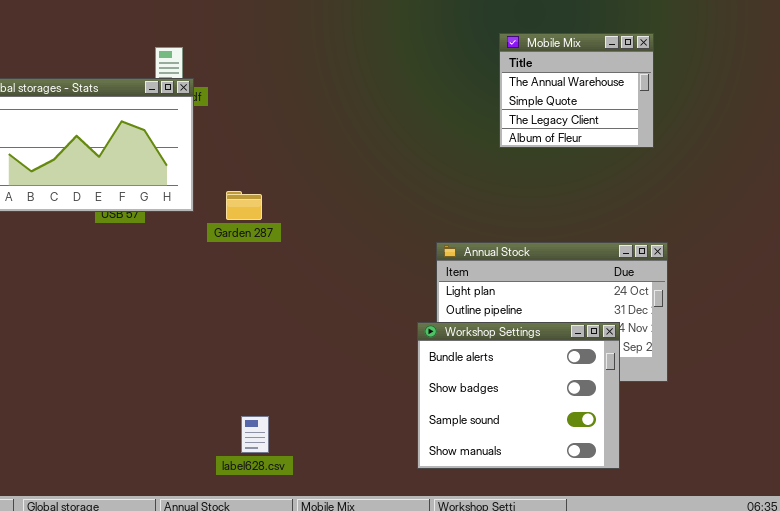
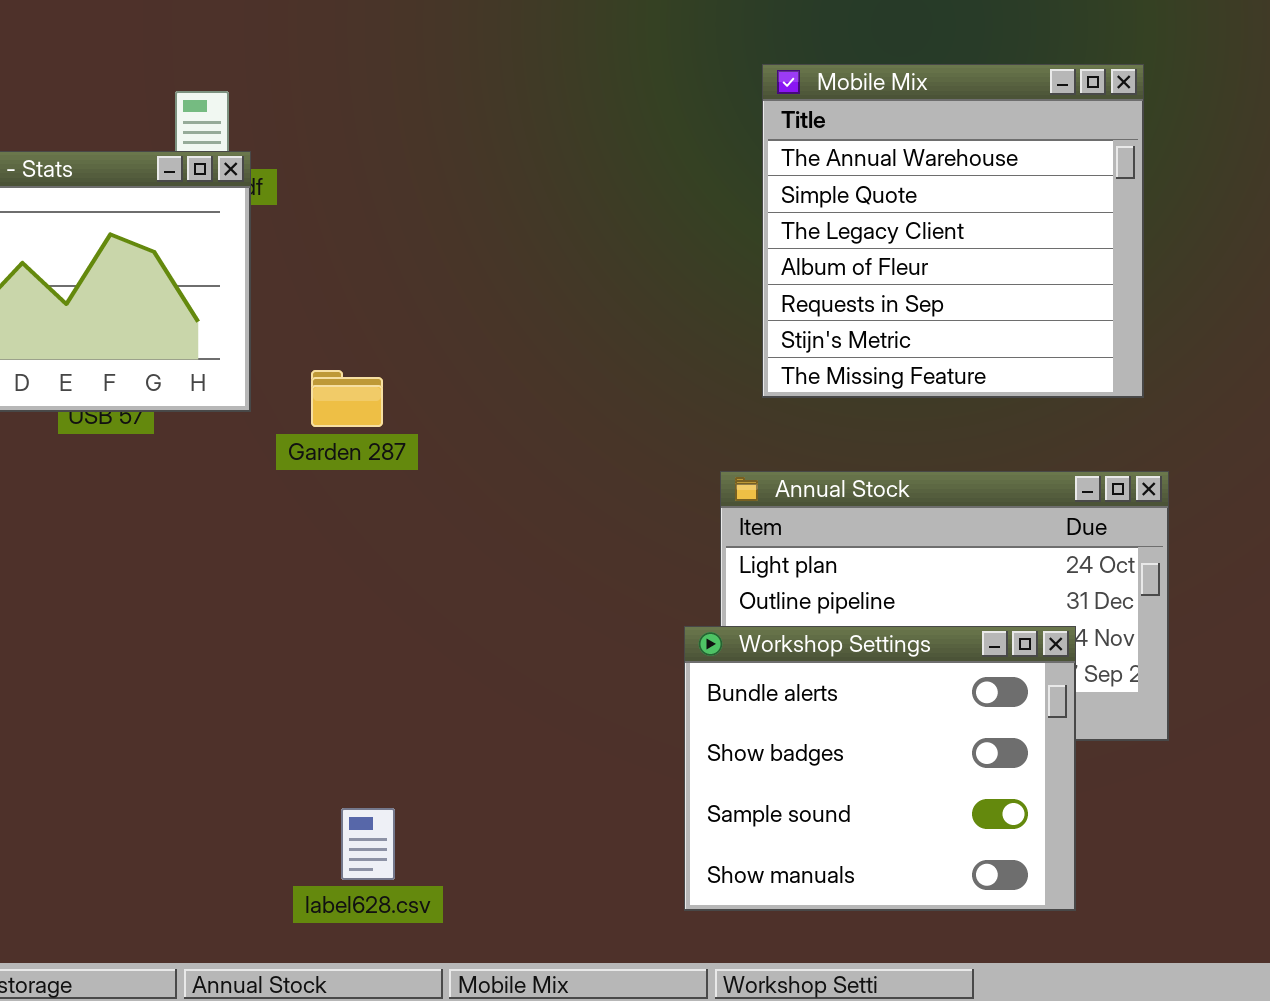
Mobile Mix: [499,33,654,148] -> [762,64,1144,398], resized

